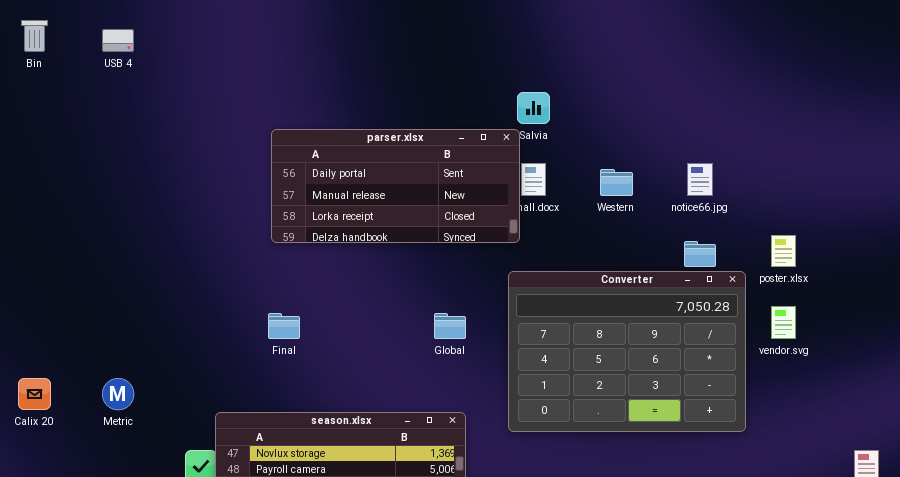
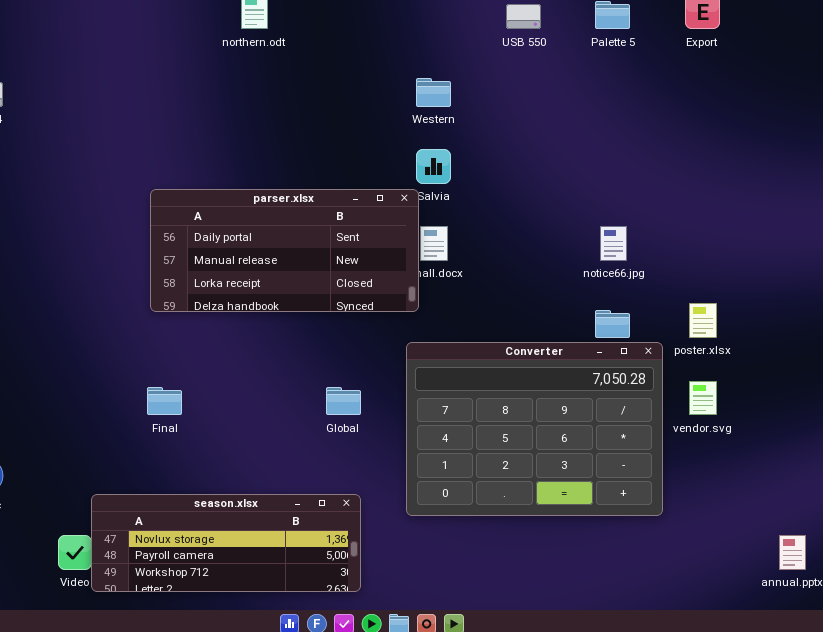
Western: [600,169,633,196] -> [416,78,451,107], moved

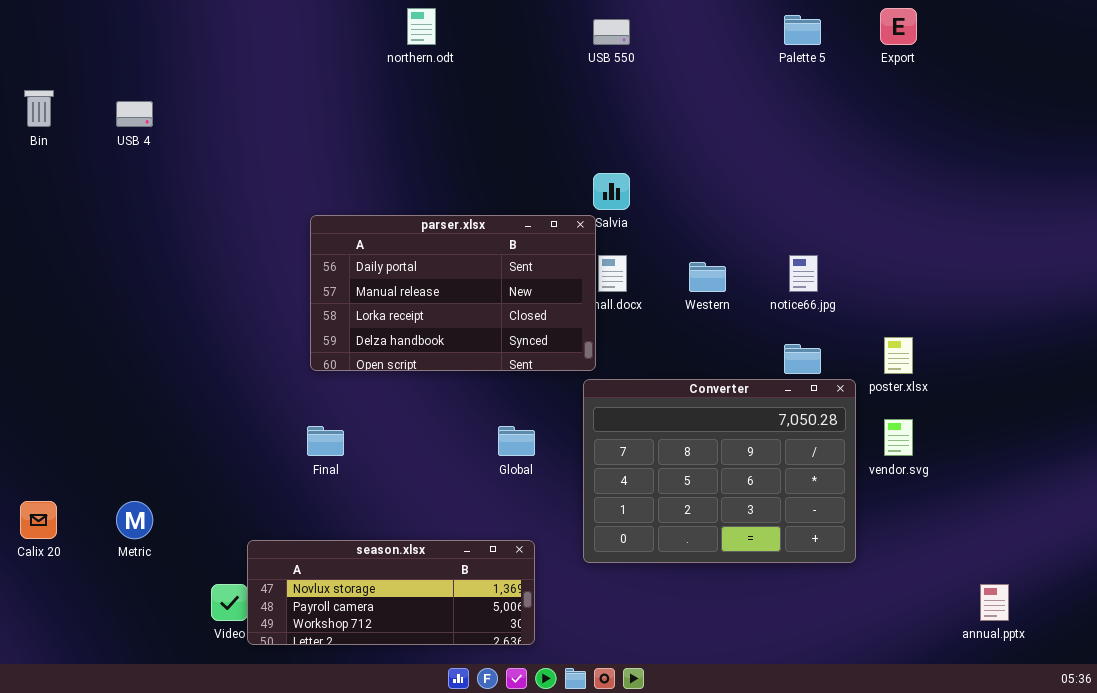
USB 550: [506,4,541,29] -> [593,19,630,45], moved
Western: [416,78,451,107] -> [689,262,726,292], moved
parser.xlsx: [150,189,419,312] -> [310,215,596,371], resized

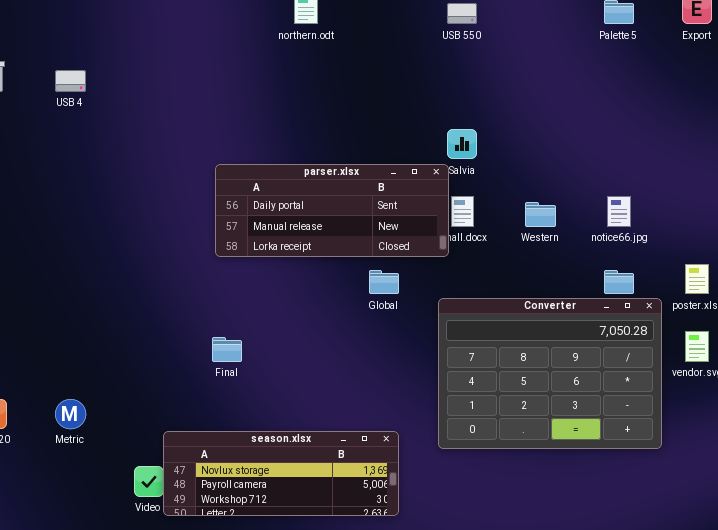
parser.xlsx: [310,215,596,371] -> [215,164,449,257], resized
Global: [498,426,535,456] -> [369,270,399,294], moved

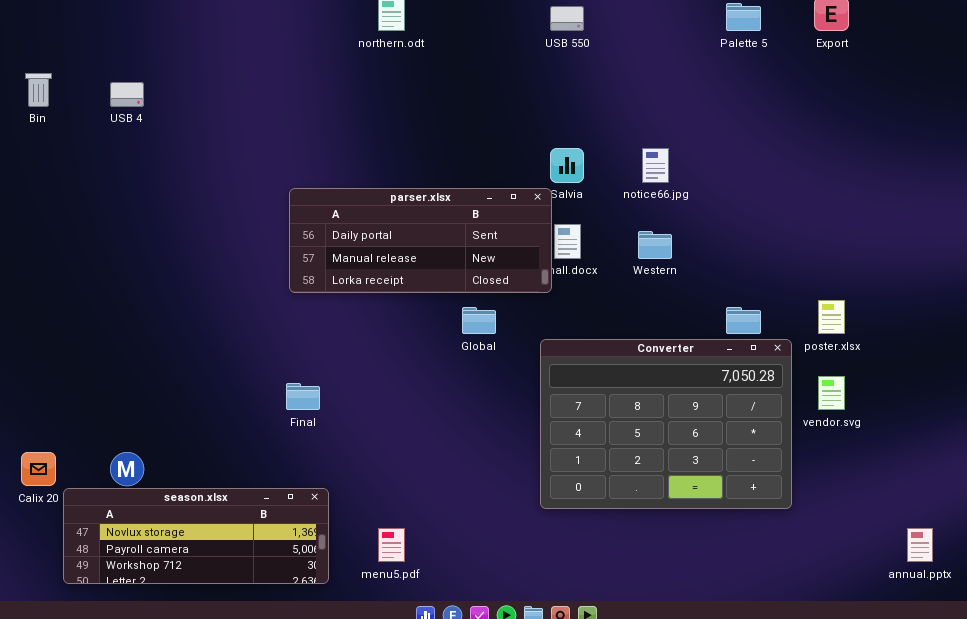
notice66.jpg: [607,196,631,227] -> [642,148,669,183], moved
season.xlsx: [163,431,399,516] -> [63,488,329,584], moved

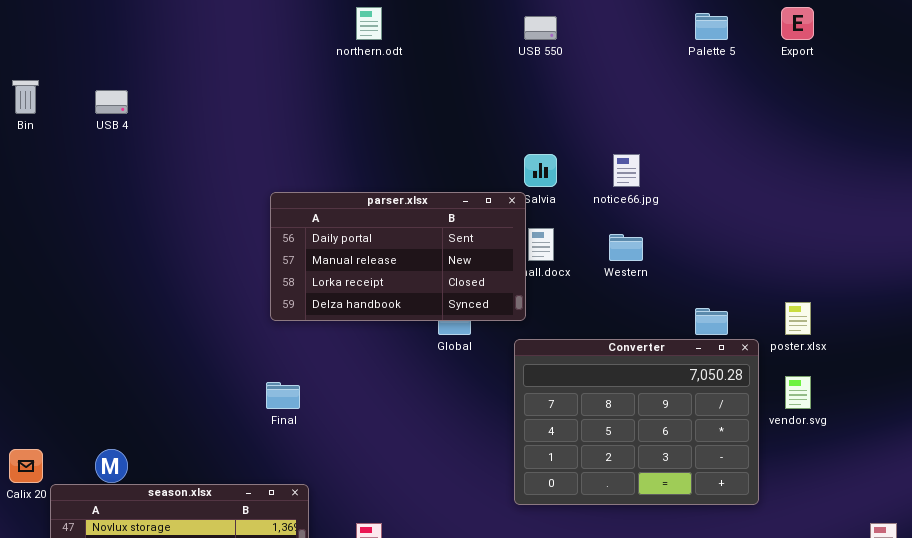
parser.xlsx: [289,188,552,293] -> [270,192,526,321], resized

